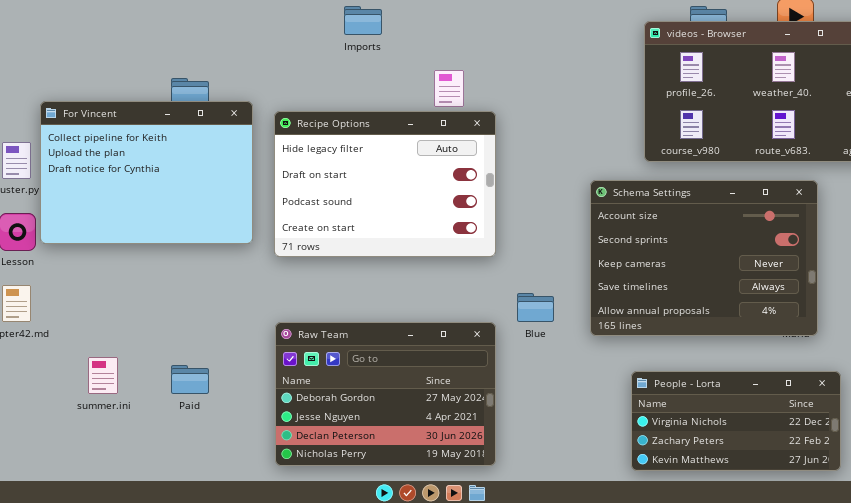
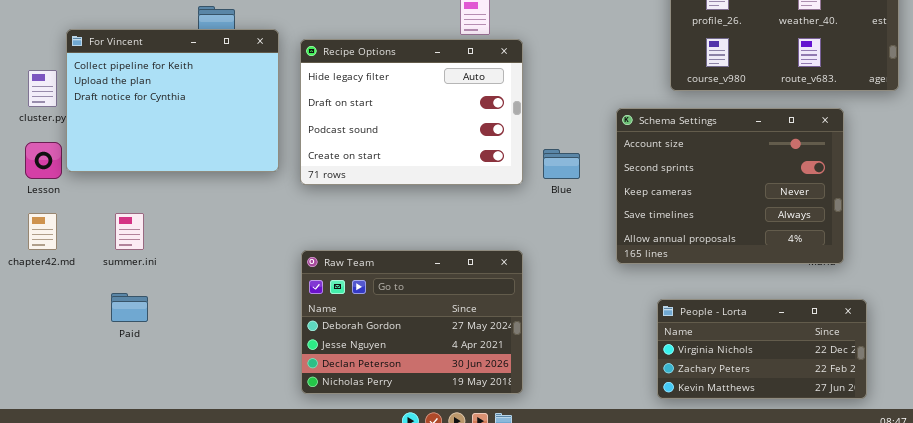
Blue: [517,293,554,322] -> [543,149,580,179], moved
summer.ini: [88,357,118,394] -> [115,213,144,250], moved
Paid: [171,365,209,394] -> [111,293,148,322], moved

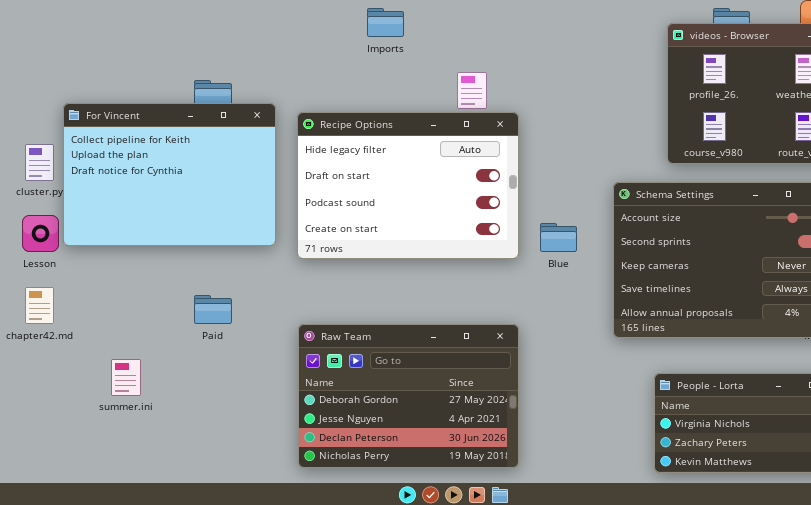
summer.ini: [115,213,144,250] -> [111,359,141,396], moved
Paid: [111,293,148,322] -> [194,295,232,324], moved

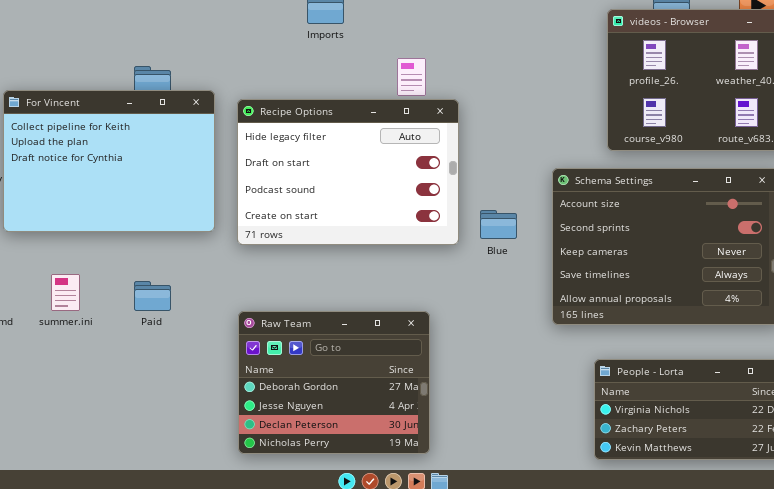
Raw Team: [298,324,519,468] -> [238,311,430,454], resized
summer.ini: [111,359,141,396] -> [51,274,80,311], moved

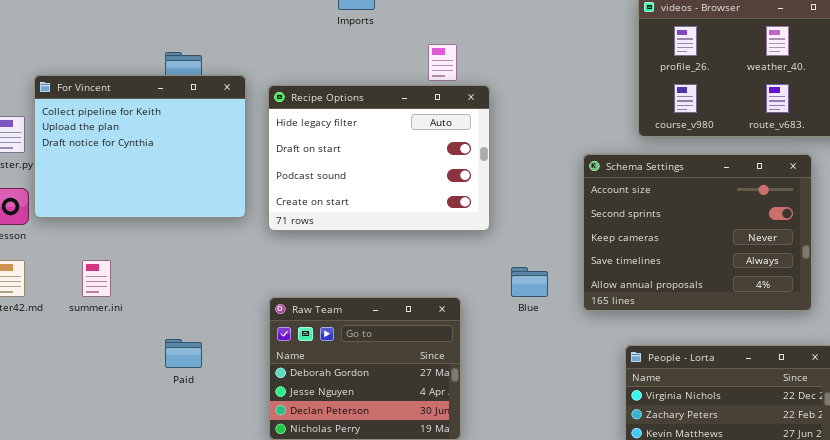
Blue: [480,210,517,239] -> [511,267,548,297], moved
Paid: [134,281,171,311] -> [165,339,202,368], moved

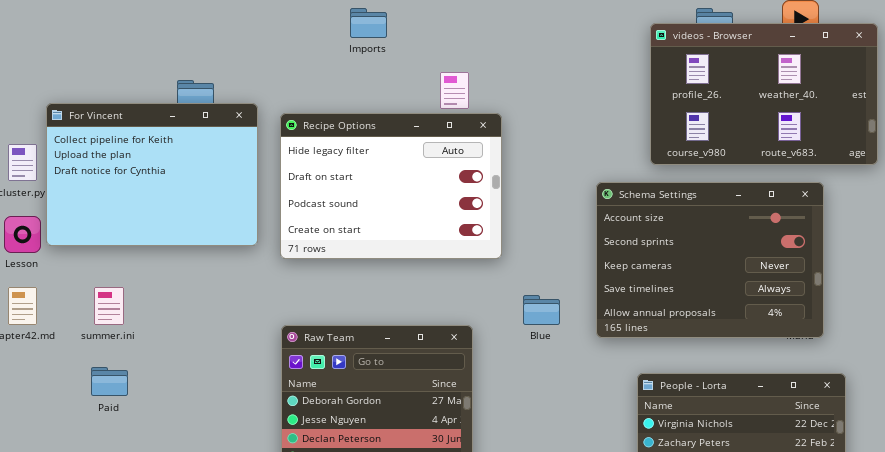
Paid: [165,339,202,368] -> [91,367,128,396], moved

